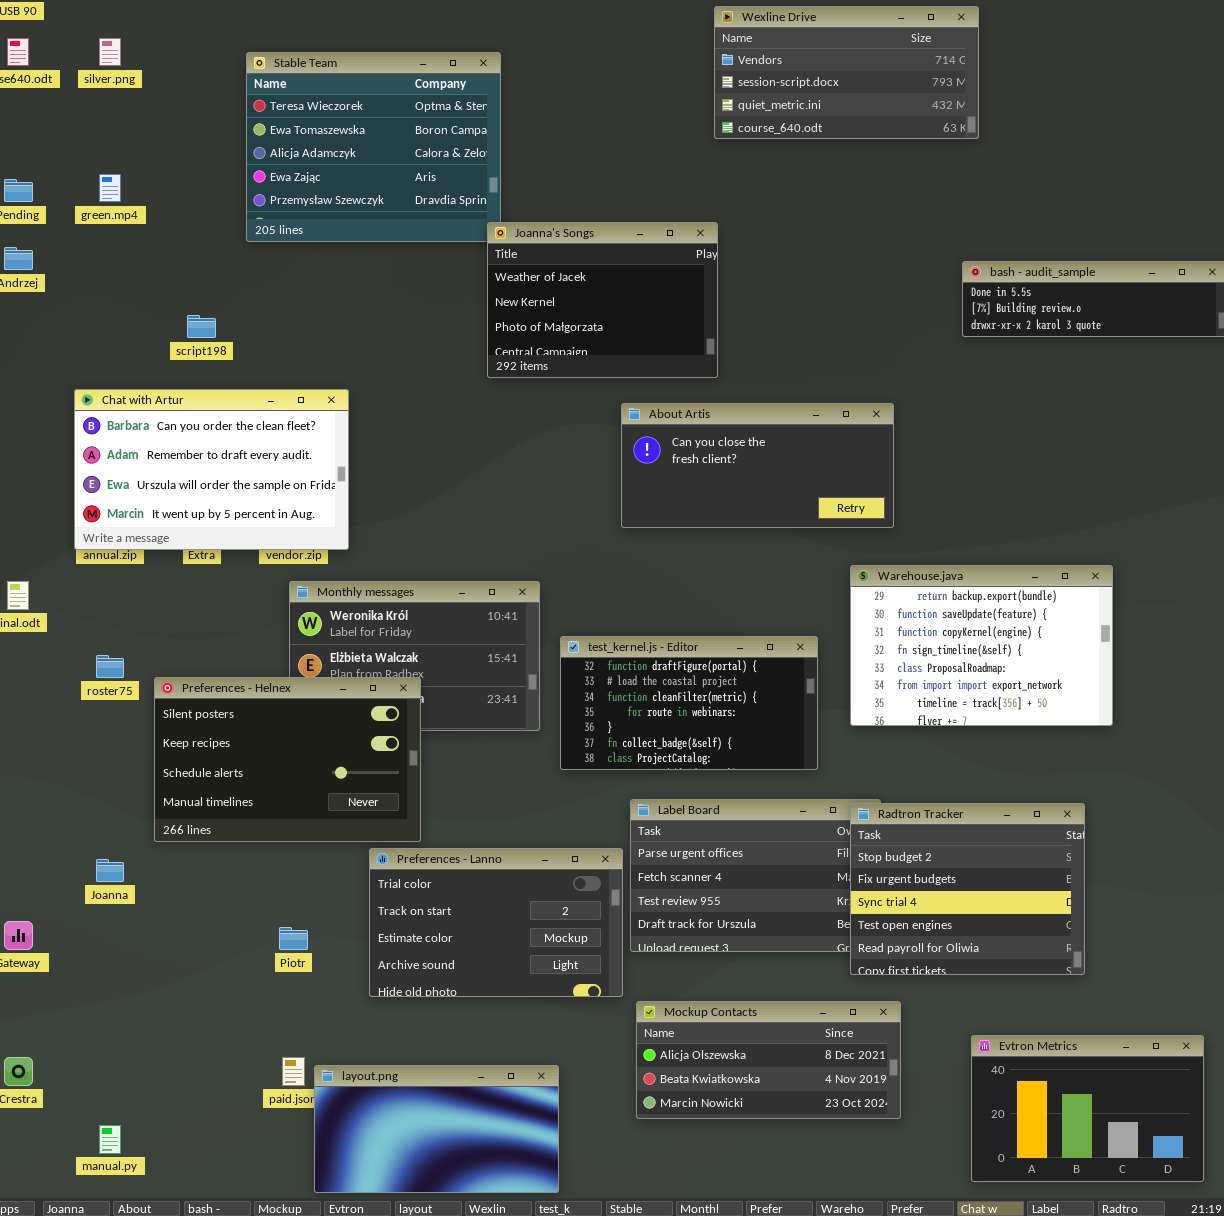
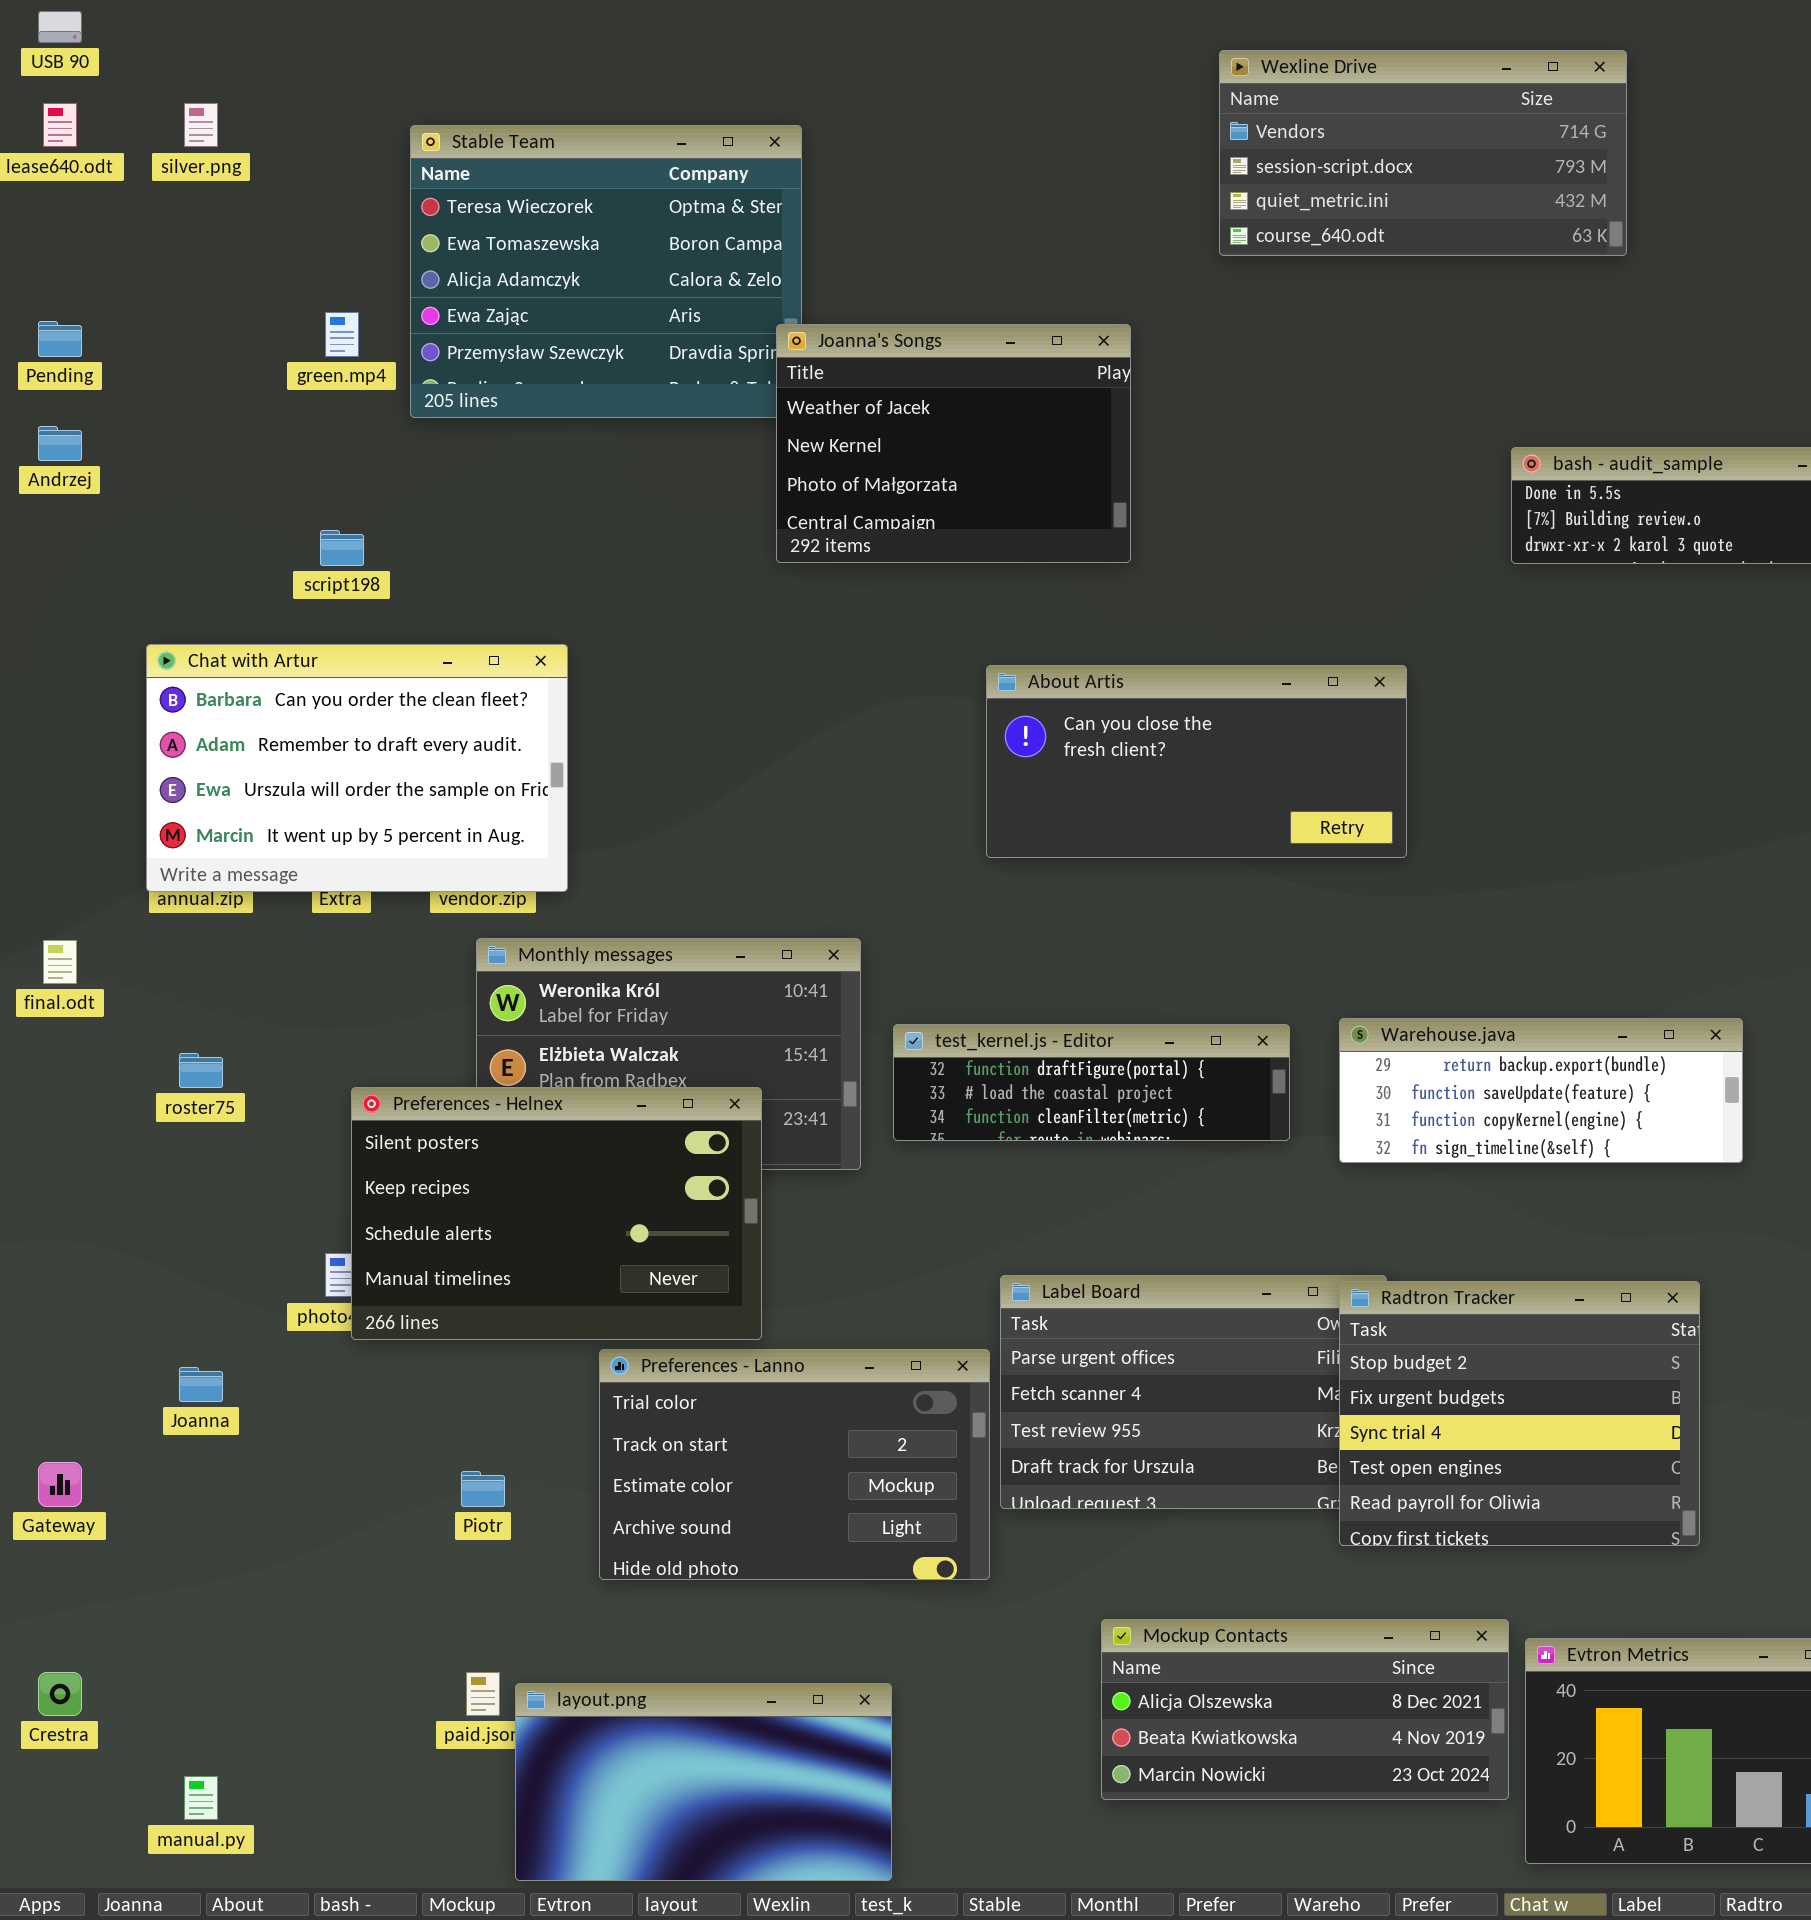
Wexline Drive: [714,6,979,139] -> [1219,50,1627,256], moved
green.mp4: [99,174,121,202] -> [325,312,359,357], moved
Joanna's Songs: [487,222,718,378] -> [776,324,1131,563], moved
Warehouse.java: [850,565,1113,726] -> [1339,1018,1743,1163], resized
test_kernel.js - Editor: [560,636,818,770] -> [893,1024,1290,1141], resized
Preferences - Helnex: [154,677,421,842] -> [351,1087,762,1340], moved
Mockup Contacts: [636,1001,901,1119] -> [1101,1619,1509,1800], moved

